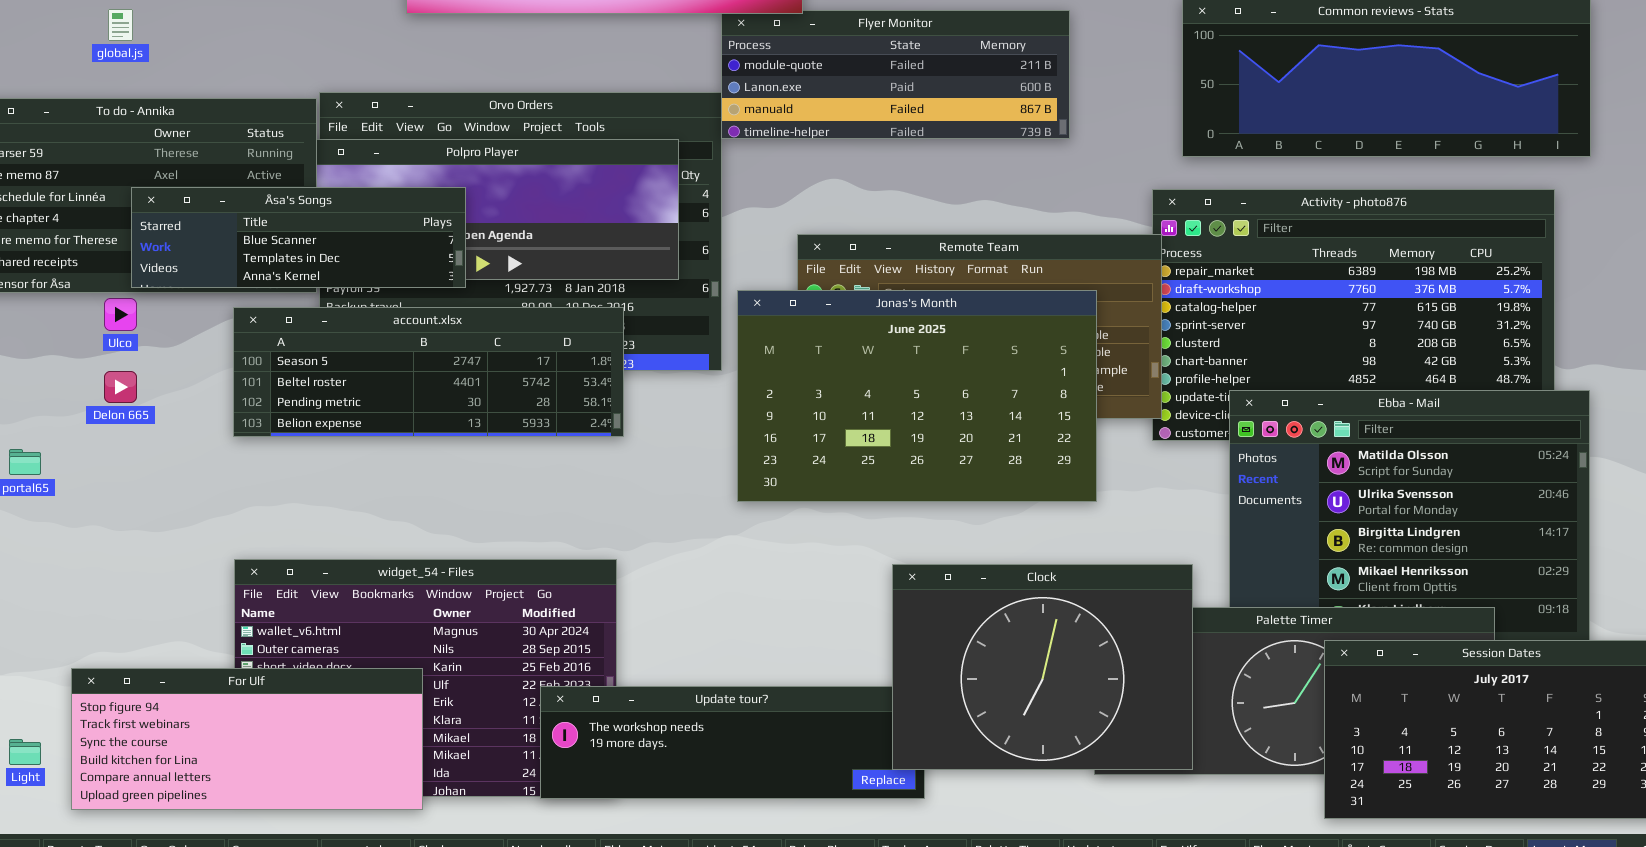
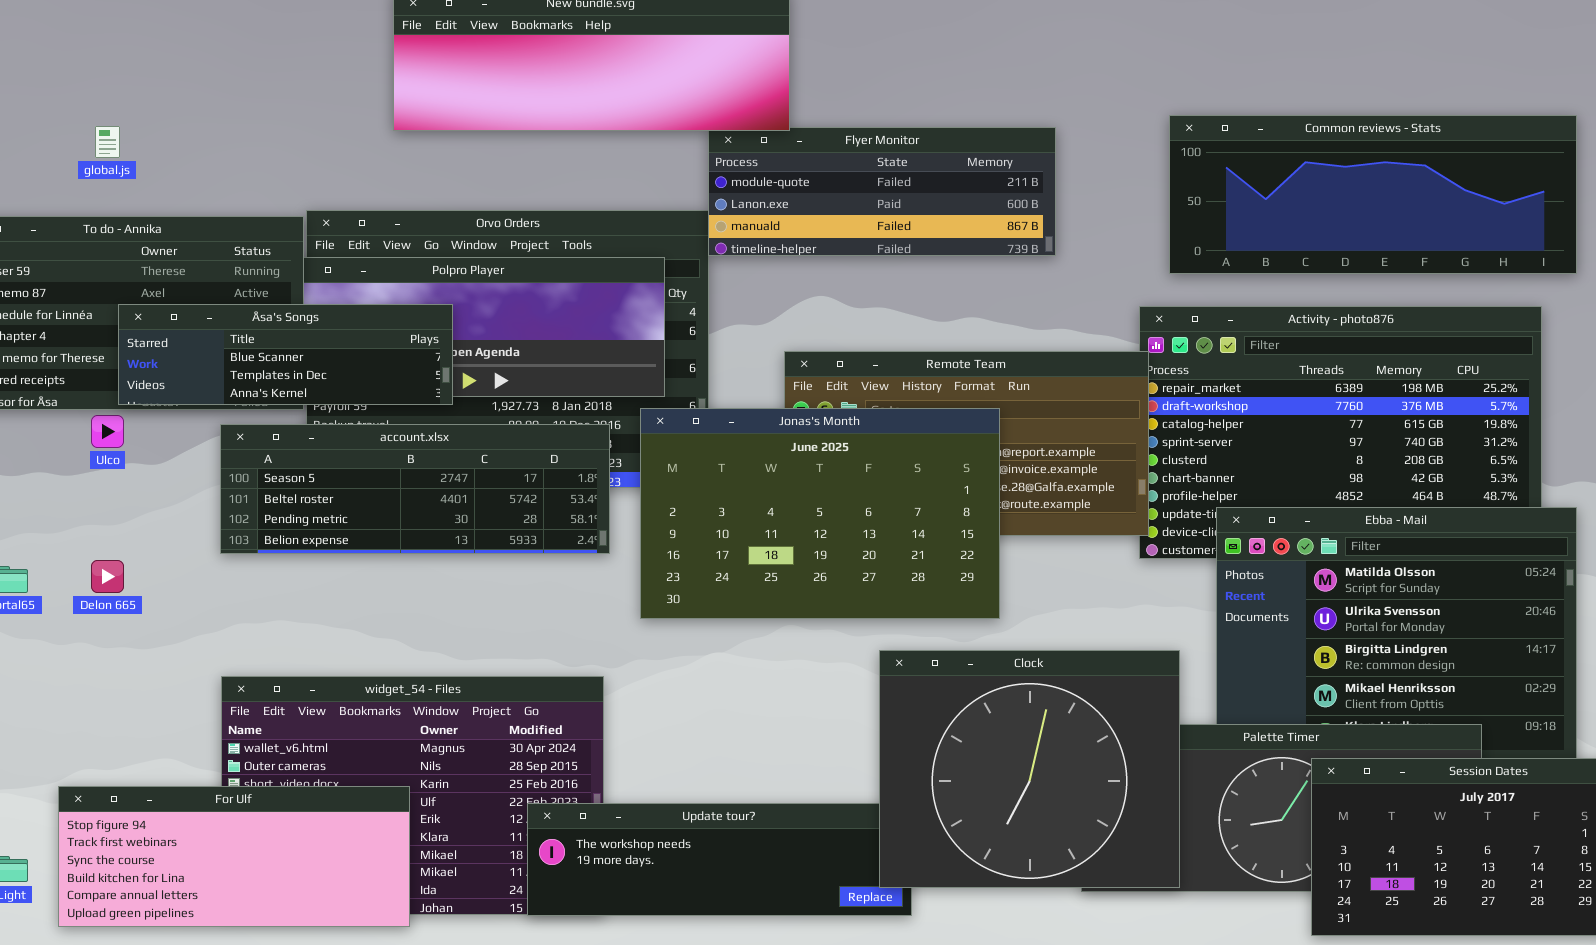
Jonas's Month: [737,290,1097,502] -> [640,408,1000,619], moved
Delon 665: [104,371,137,403] -> [91,560,124,593], moved
Clock: [892,564,1193,770] -> [879,650,1180,888], resized

